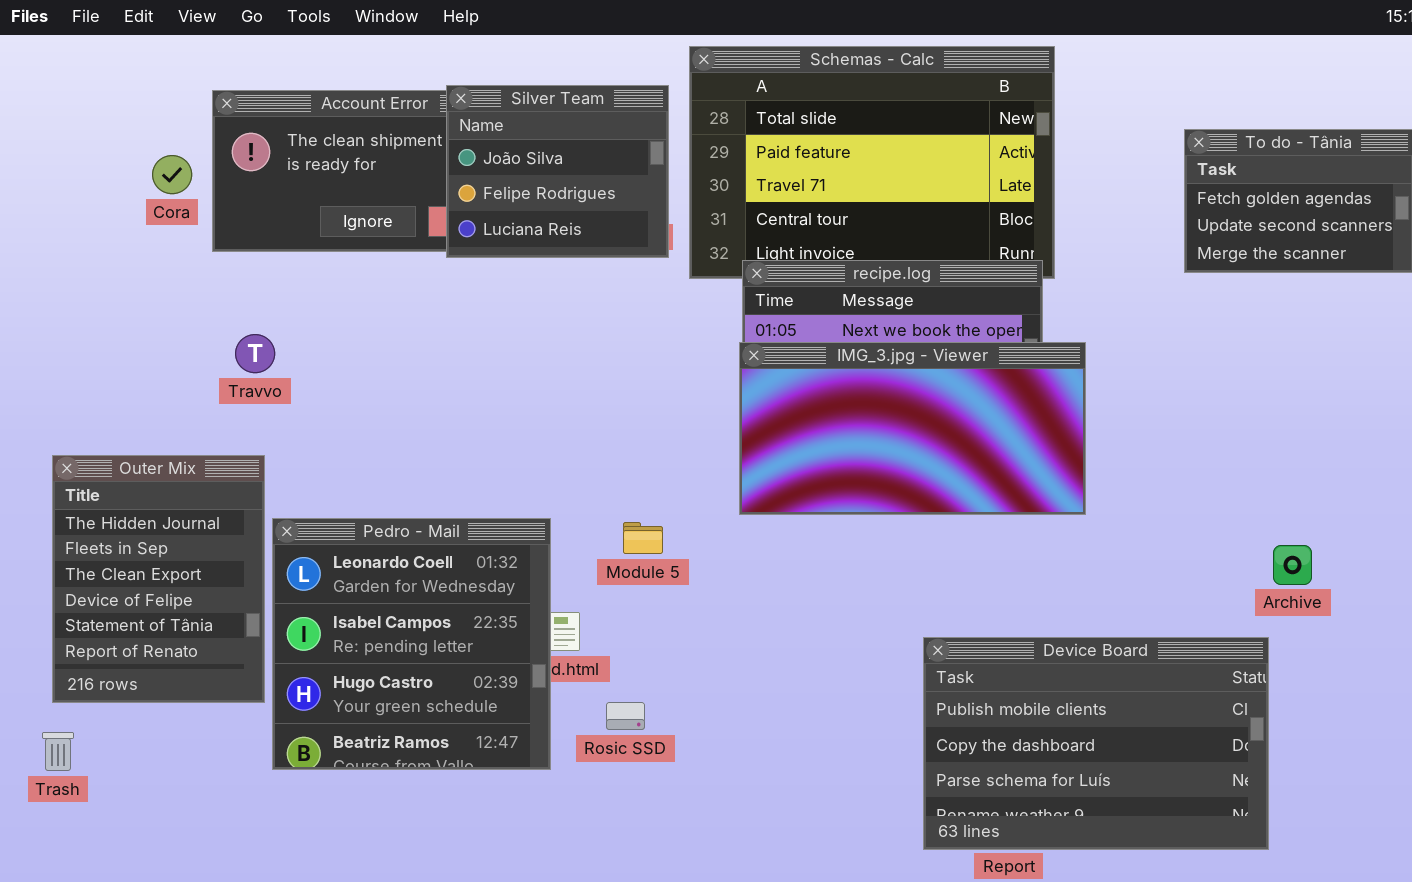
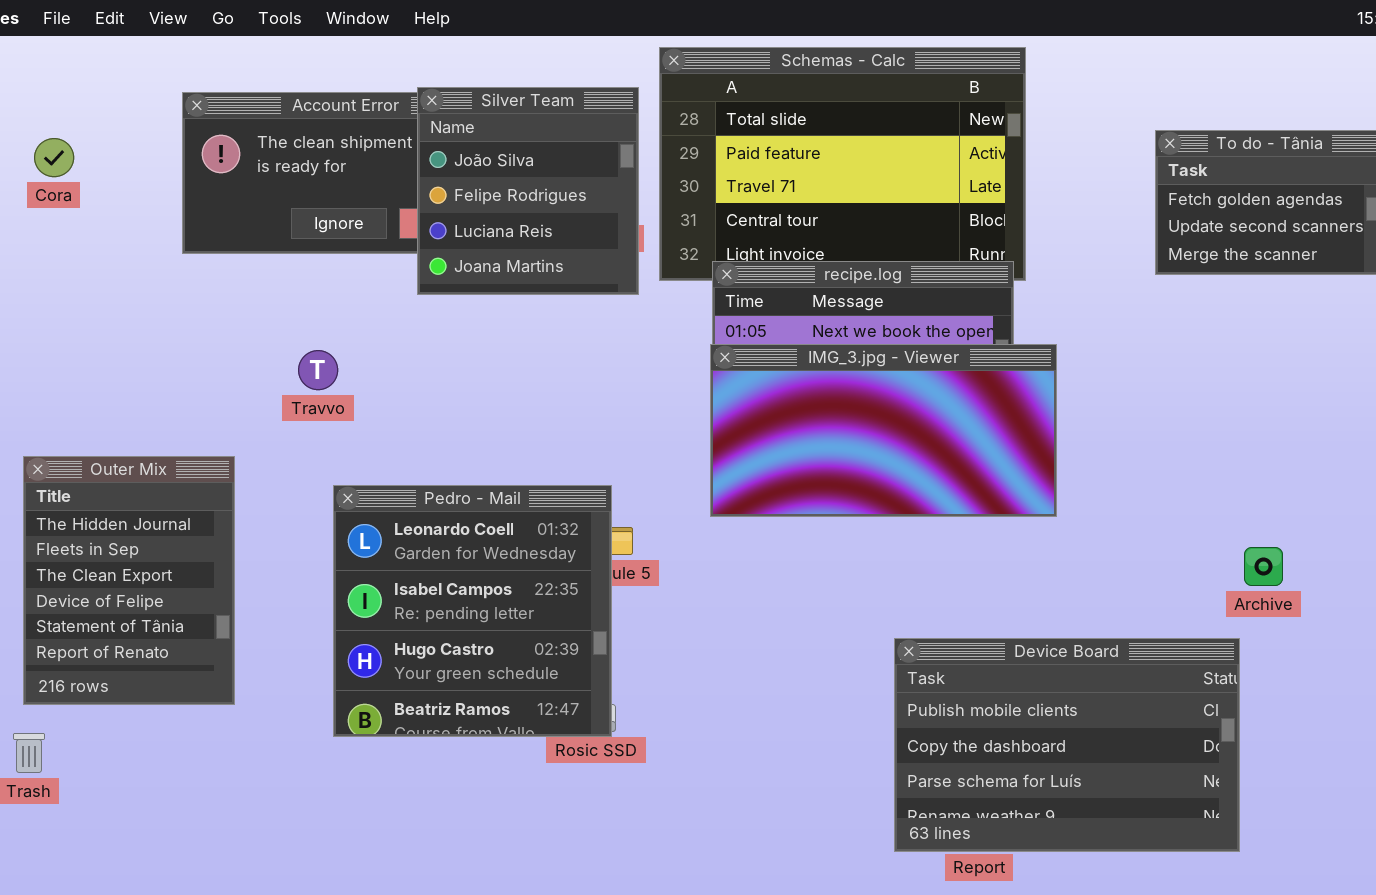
Silver Team: [446,85,669,258] -> [417,87,639,295], resized
Cora: [152,155,192,194] -> [34,138,74,177], moved
Travvo: [235,334,275,373] -> [298,350,338,390], moved
Pedro - Mail: [272,518,551,770] -> [333,485,612,737], moved

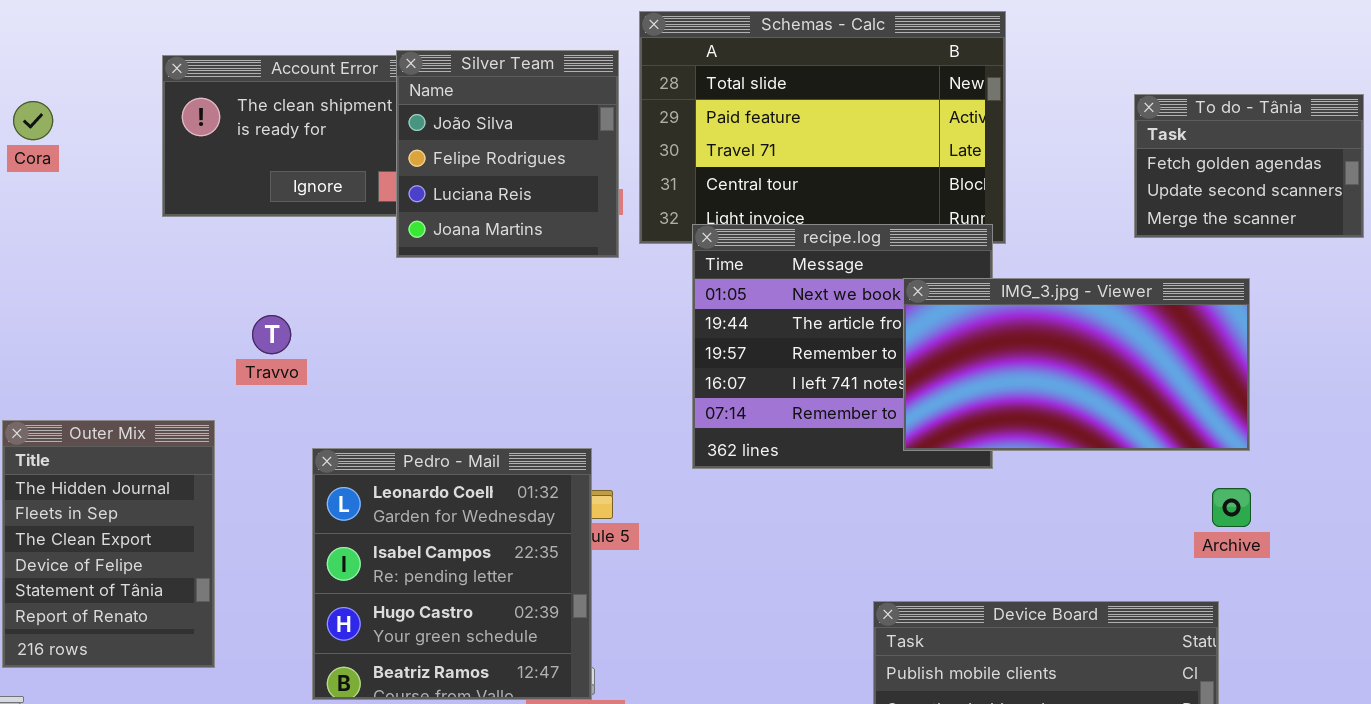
IMG_3.jpg - Viewer: [710,344,1057,517] -> [903,278,1250,451], moved
Travvo: [298,350,338,390] -> [252,315,291,354], moved
Archive: [1244,547,1283,586] -> [1212,488,1251,527], moved

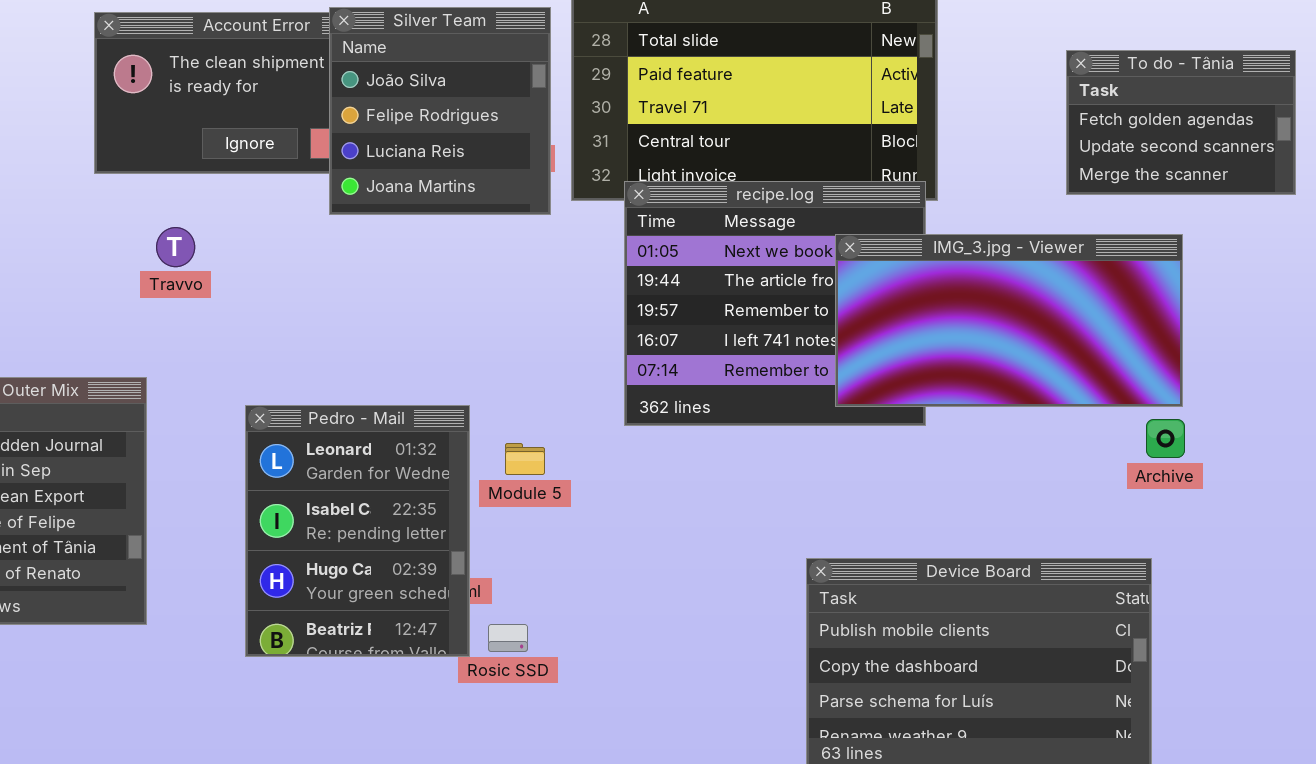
Travvo: [252,315,291,354] -> [156,227,195,267], moved
Pedro - Mail: [312,448,592,700] -> [245,405,470,657], resized
Archive: [1212,488,1251,527] -> [1146,419,1185,458], moved

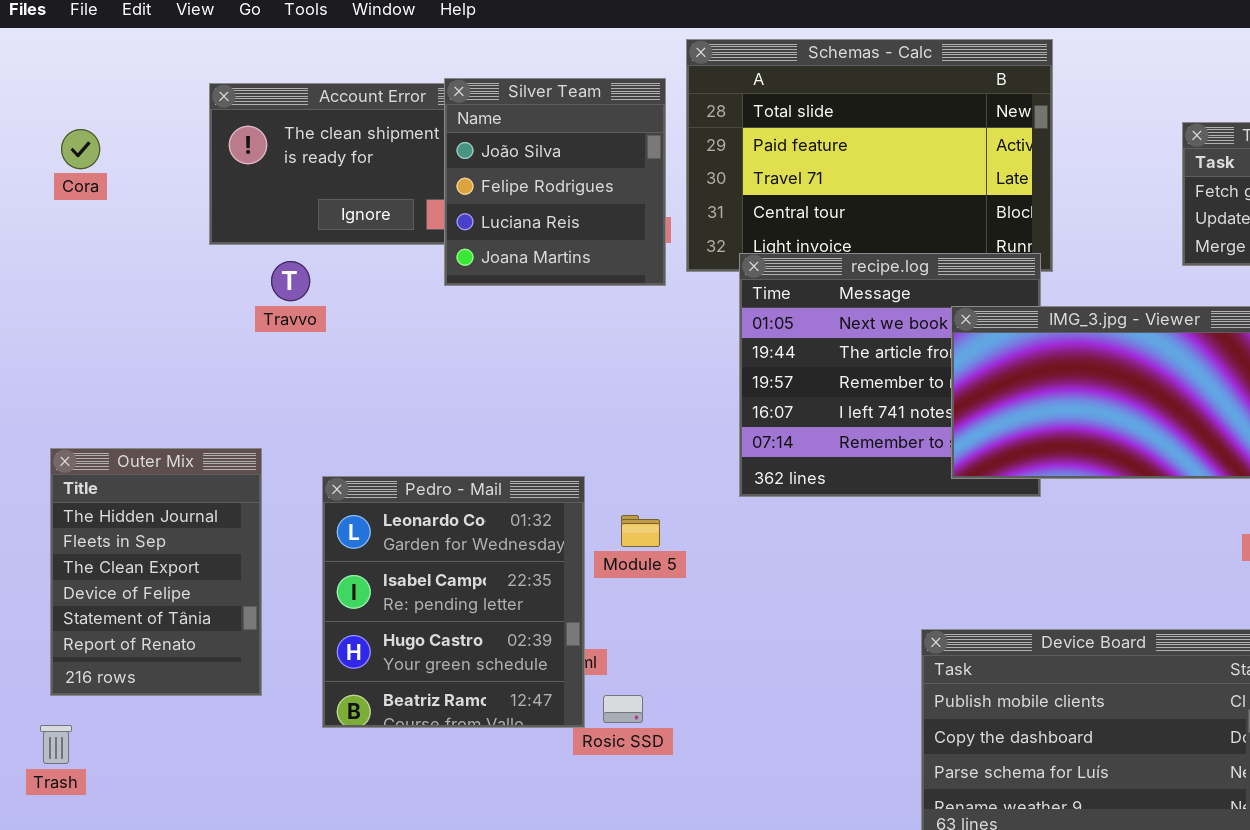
Travvo: [156,227,195,267] -> [271,261,310,301], moved
Pedro - Mail: [245,405,470,657] -> [322,476,585,728], resized

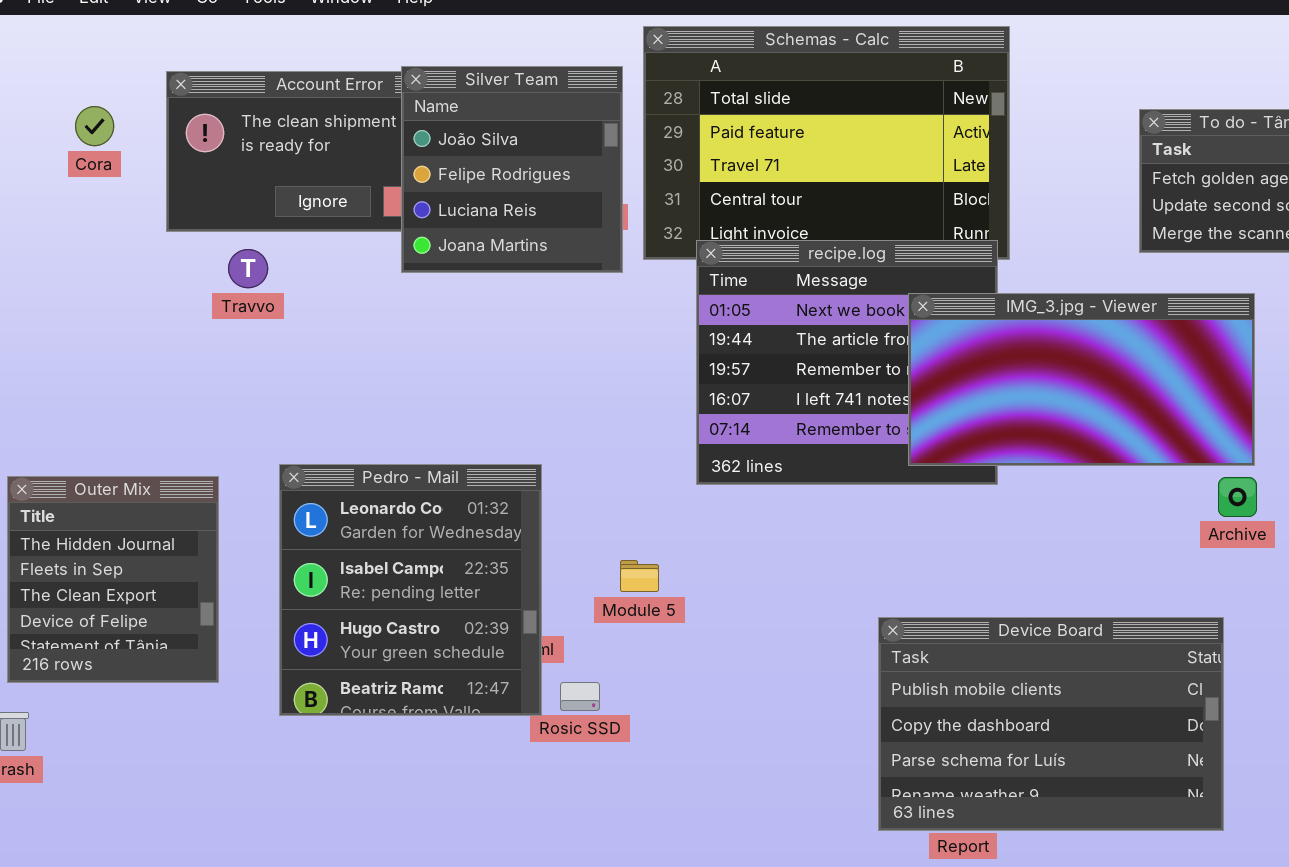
Cora: [61,129,100,169] -> [75,106,114,146], moved
Outer Mix: [50,448,262,696] -> [7,476,219,683], resized
Module 5: [621,515,660,547] -> [620,560,659,592], moved

